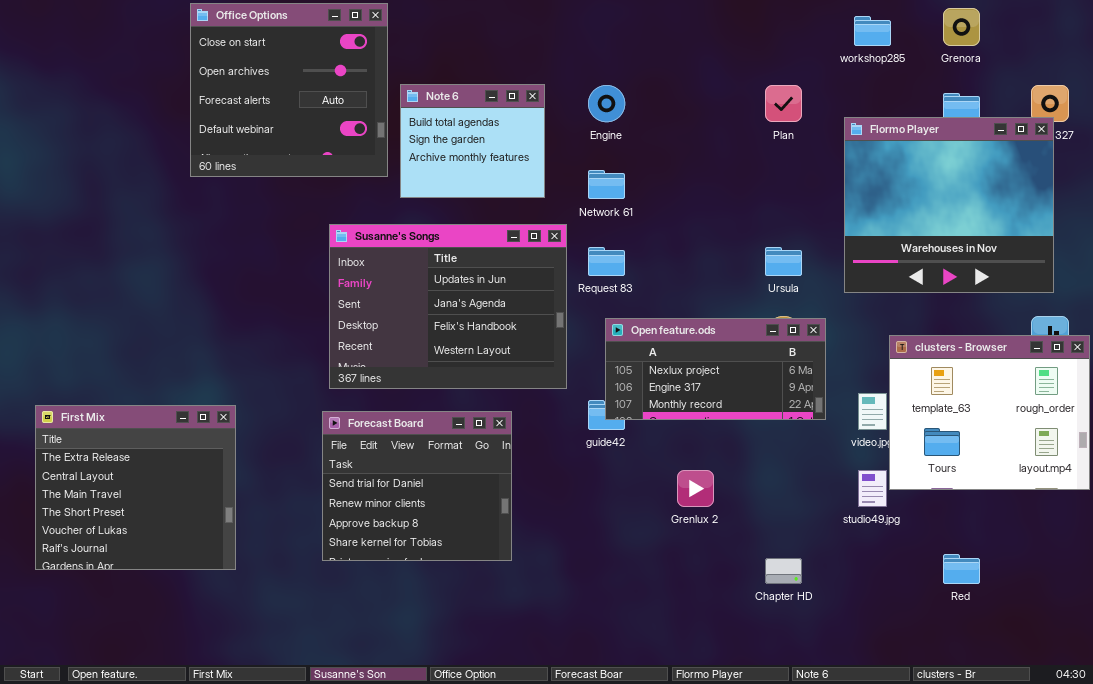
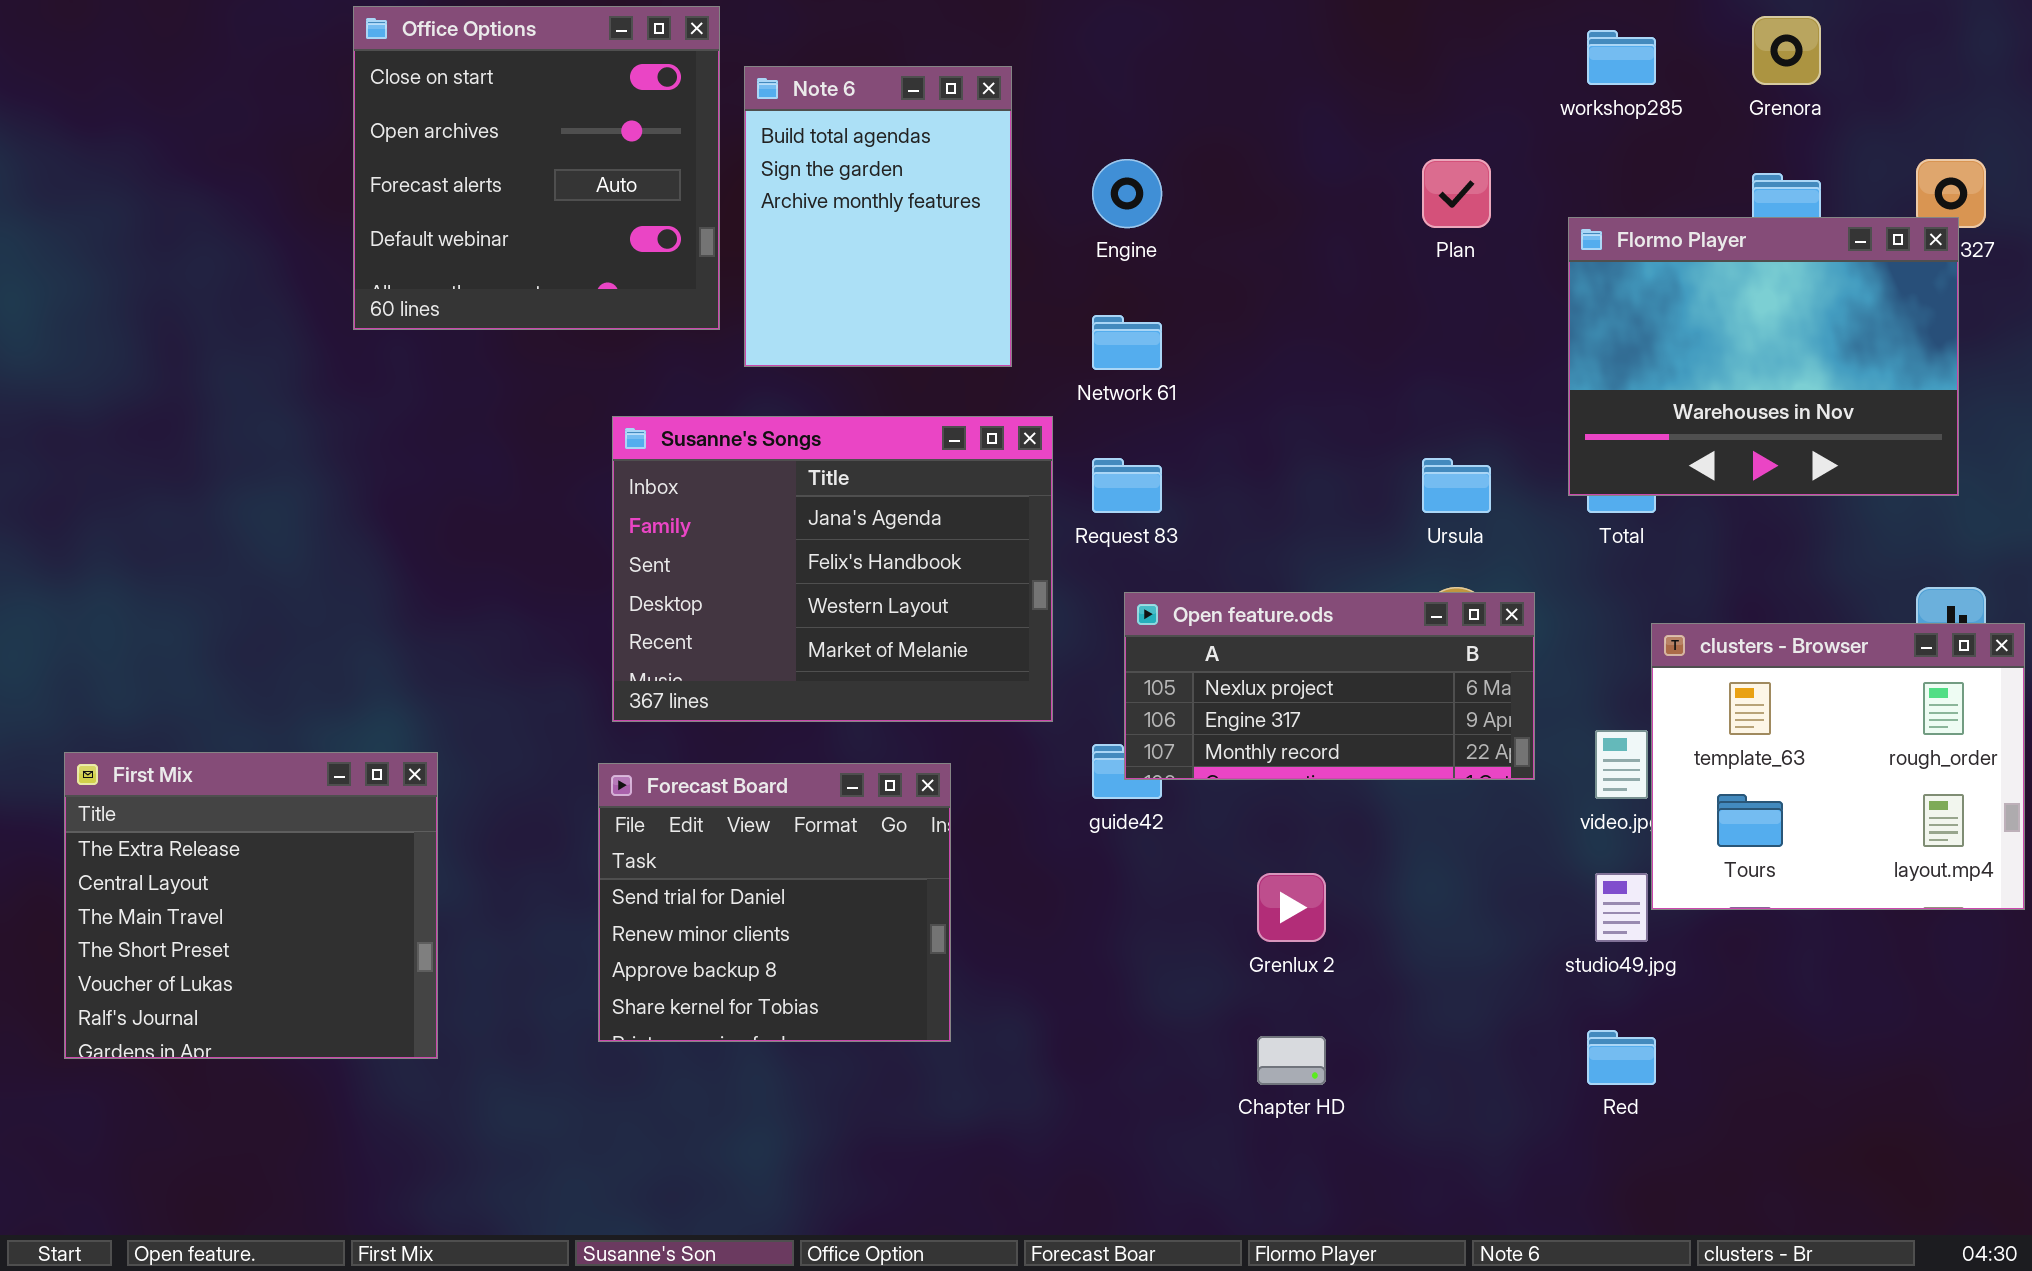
Note 6: [400,84,545,198] -> [744,66,1012,367], resized
Flormo Player: [844,117,1054,293] -> [1568,217,1959,496], resized
Susanne's Songs: [329,224,567,389] -> [612,416,1053,722], scrolled down 1 row
Red: [943,554,980,584] -> [1587,1030,1656,1085], moved
Chapter HD: [765,558,802,584] -> [1257,1036,1326,1085], moved

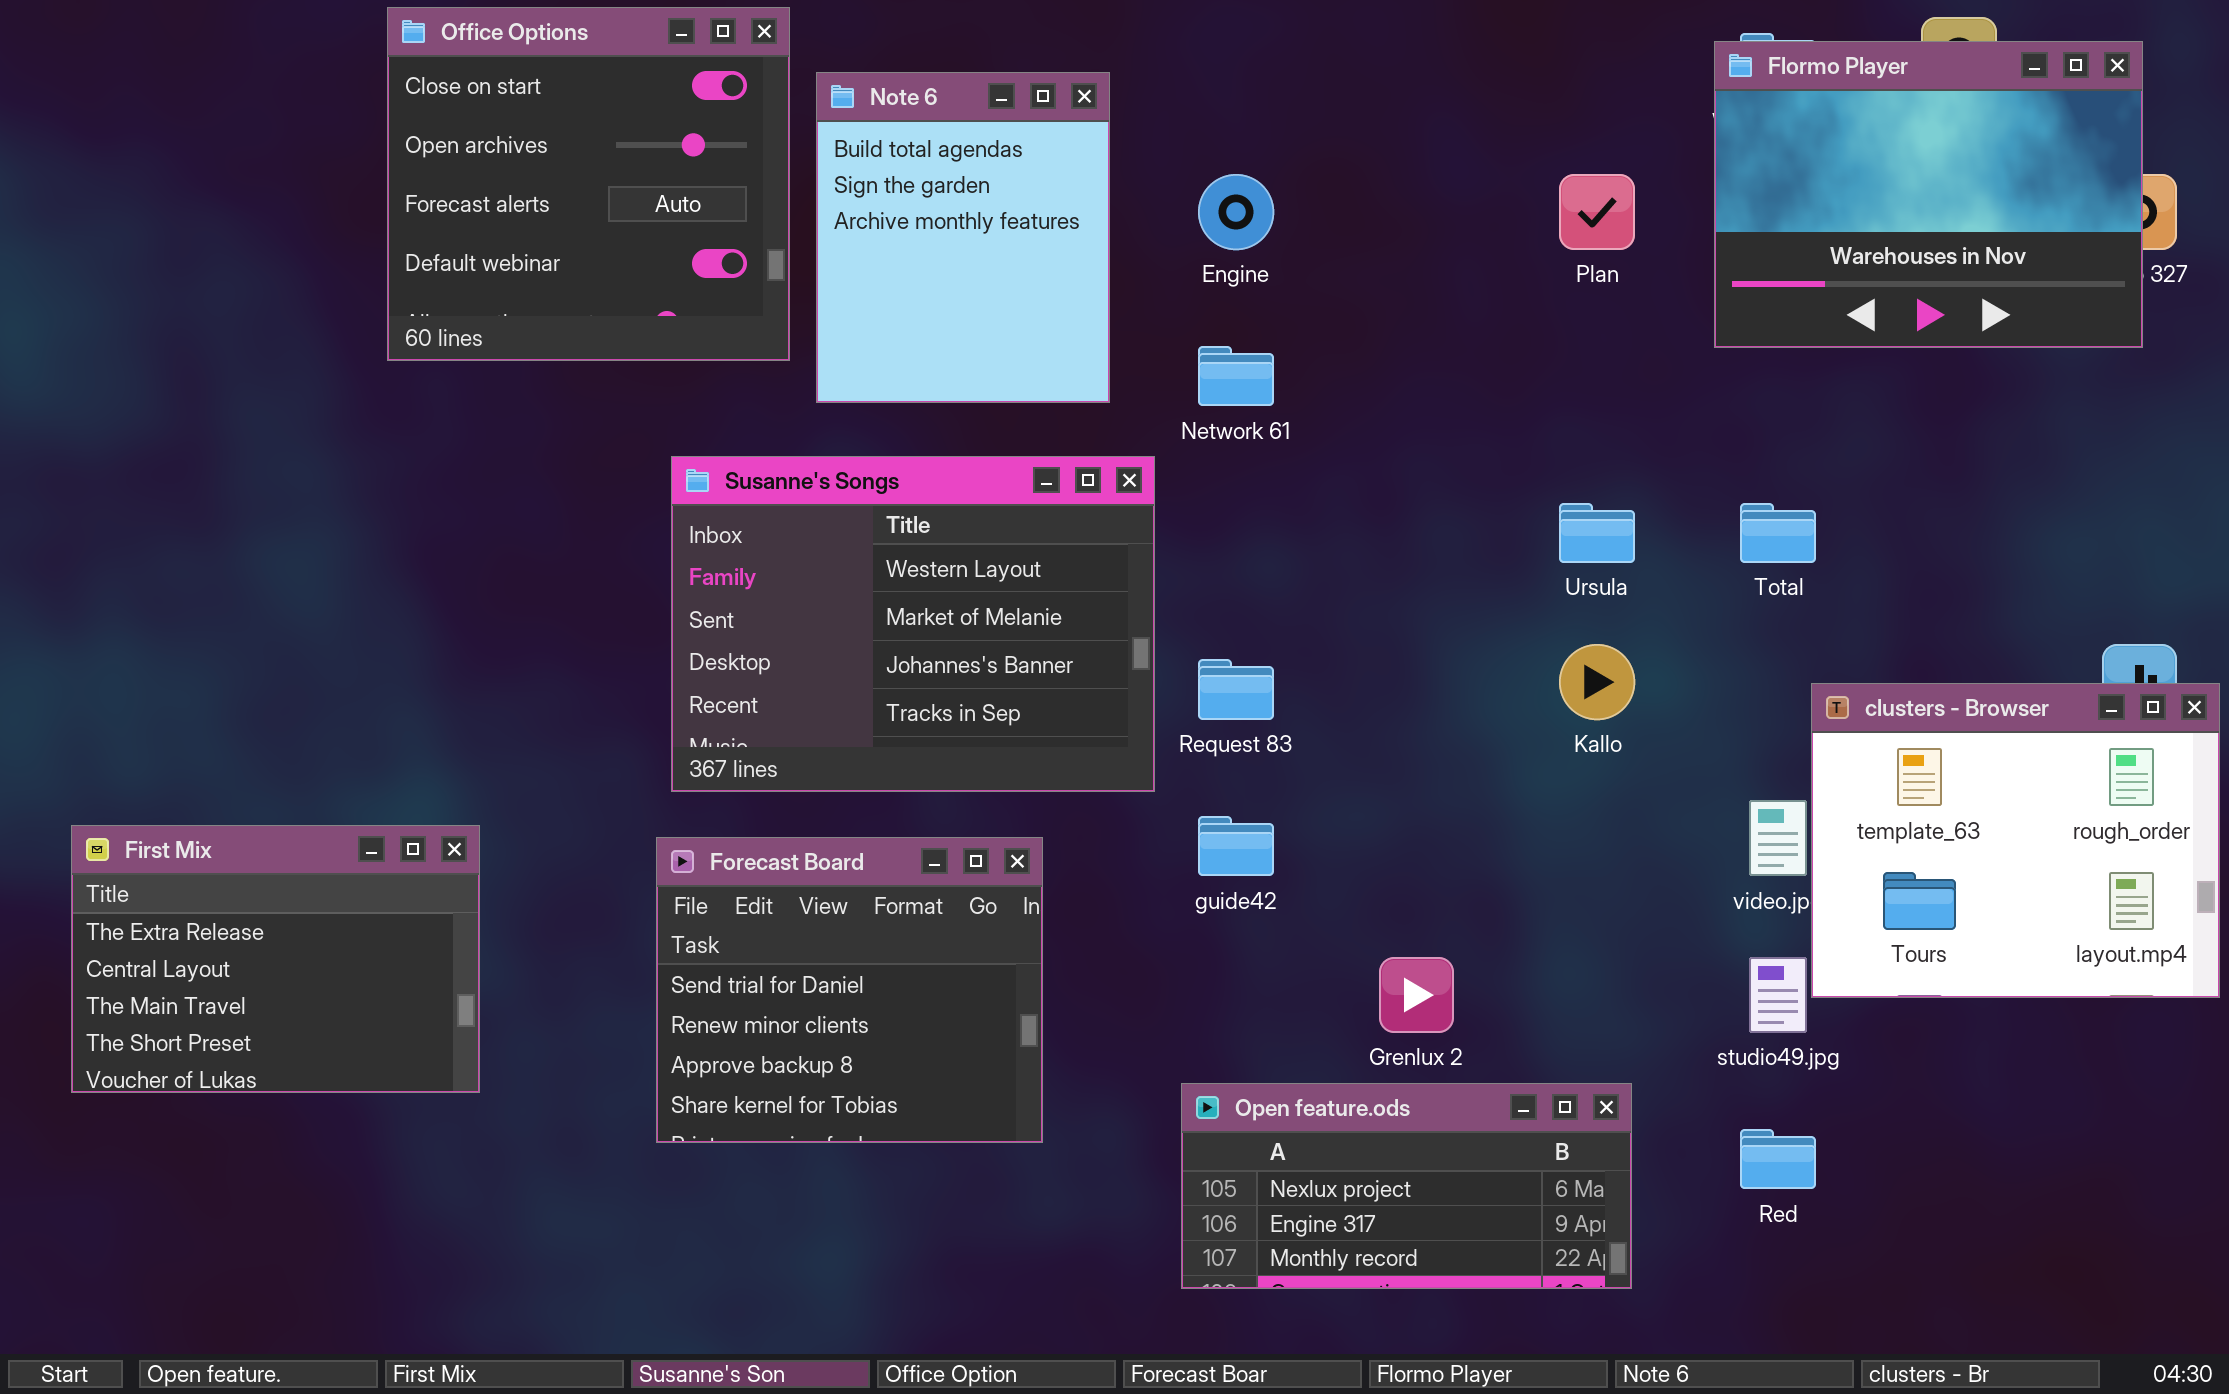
Flormo Player: [1568,217,1959,496] -> [1714,41,2143,348], moved
Susanne's Songs: [612,416,1053,722] -> [671,456,1155,792], scrolled down 2 rows
Request 83: [1092,458,1162,513] -> [1198,659,1274,720], moved
Open feature.ods: [1124,592,1535,780] -> [1181,1083,1632,1289], moved
First Mix: [64,752,438,1059] -> [71,825,480,1093], resized

